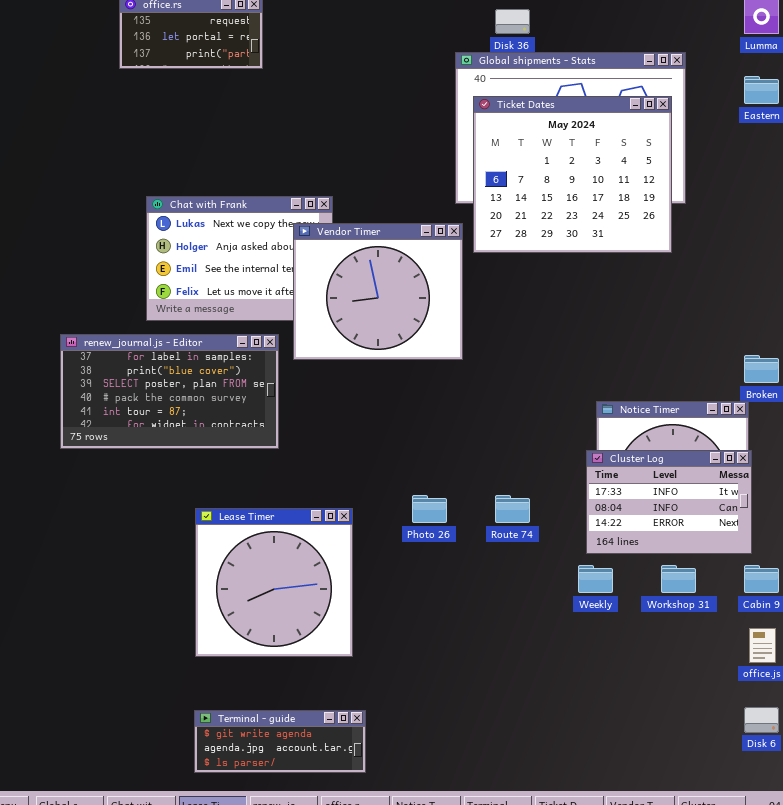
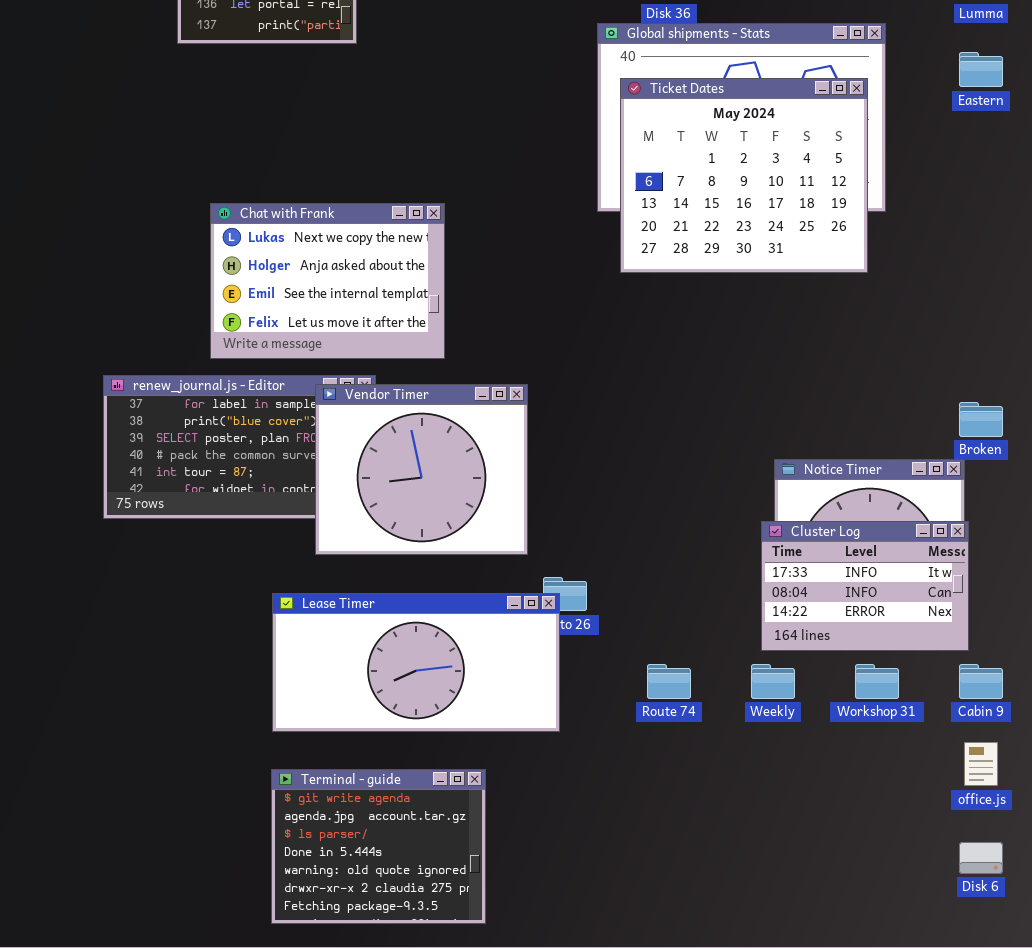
Vendor Timer: [293,223,463,360] -> [315,384,528,555], moved
Route 74: [495,495,530,523] -> [647,664,691,699], moved
Lease Timer: [195,508,353,657] -> [272,593,560,732], resized
Terminal - guide: [194,710,366,773] -> [271,769,486,924], resized

